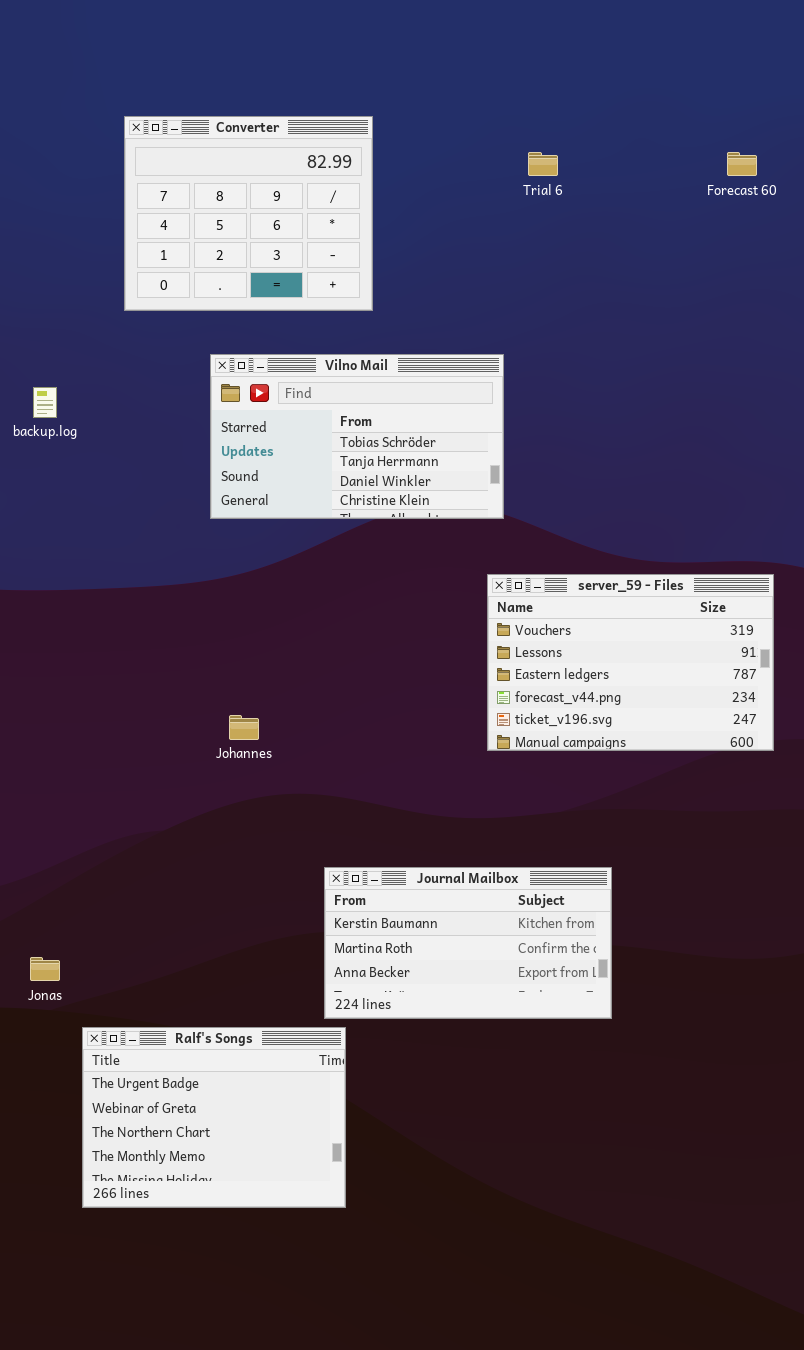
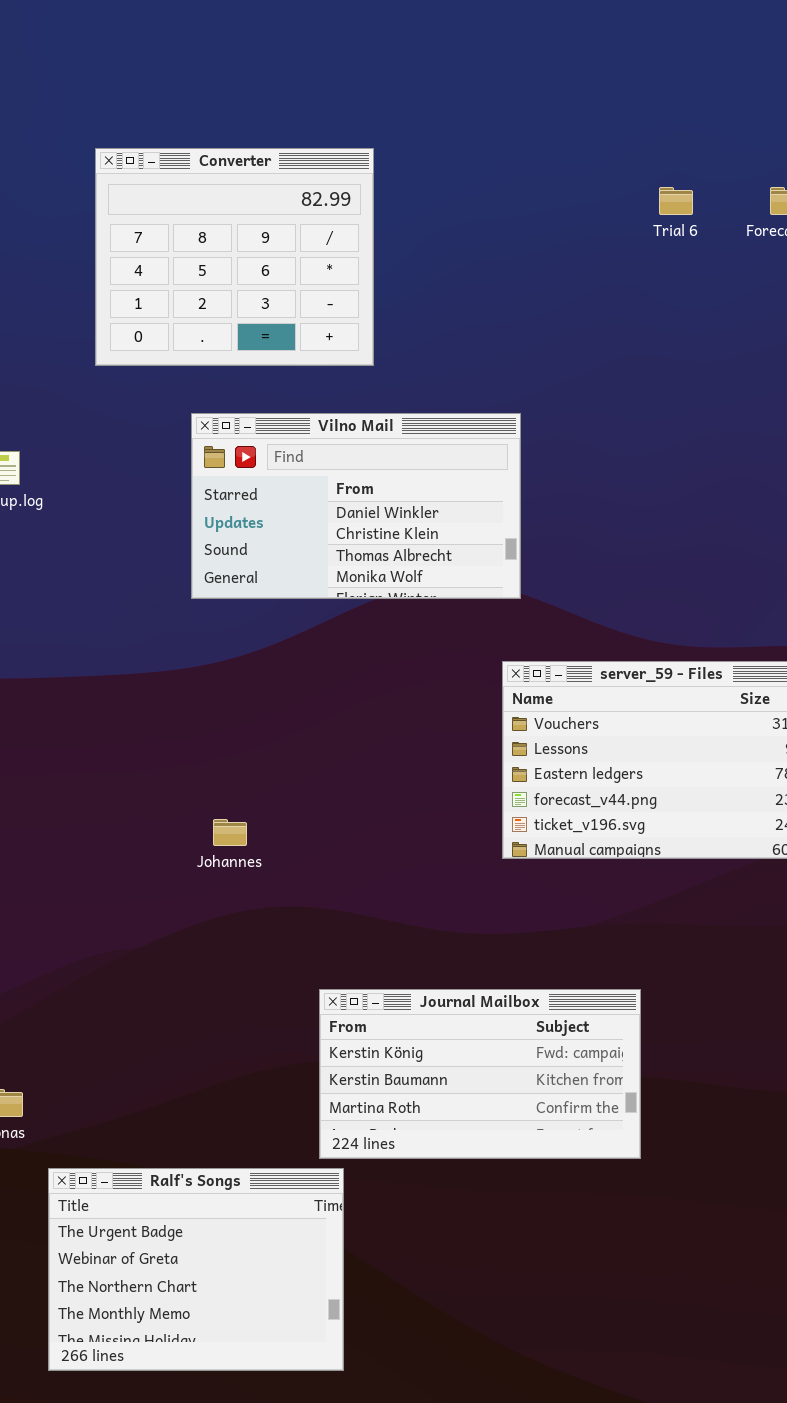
Trial 6: [528,152,558,176] -> [659,187,693,215], moved
Vilno Mail: [210,354,504,519] -> [191,413,521,599], scrolled down 2 rows
Journal Mailbox: [324,867,612,1019] -> [319,989,641,1159], scrolled up 1 row

